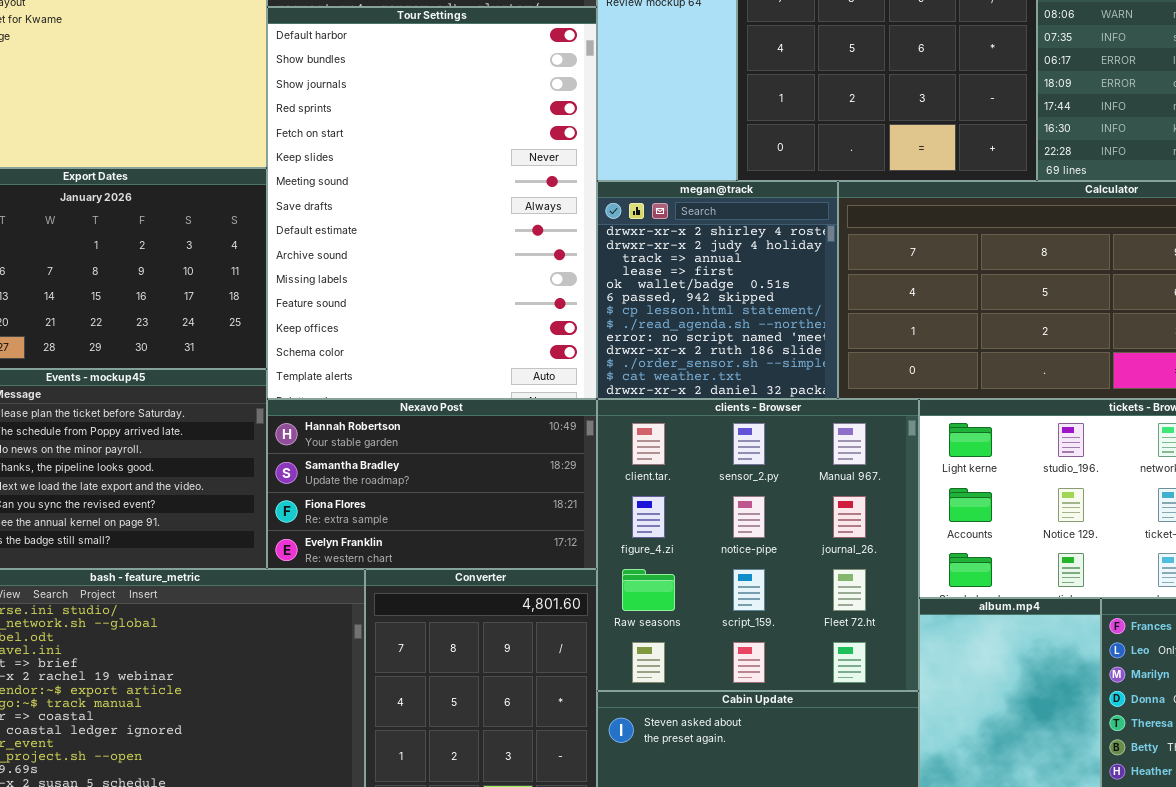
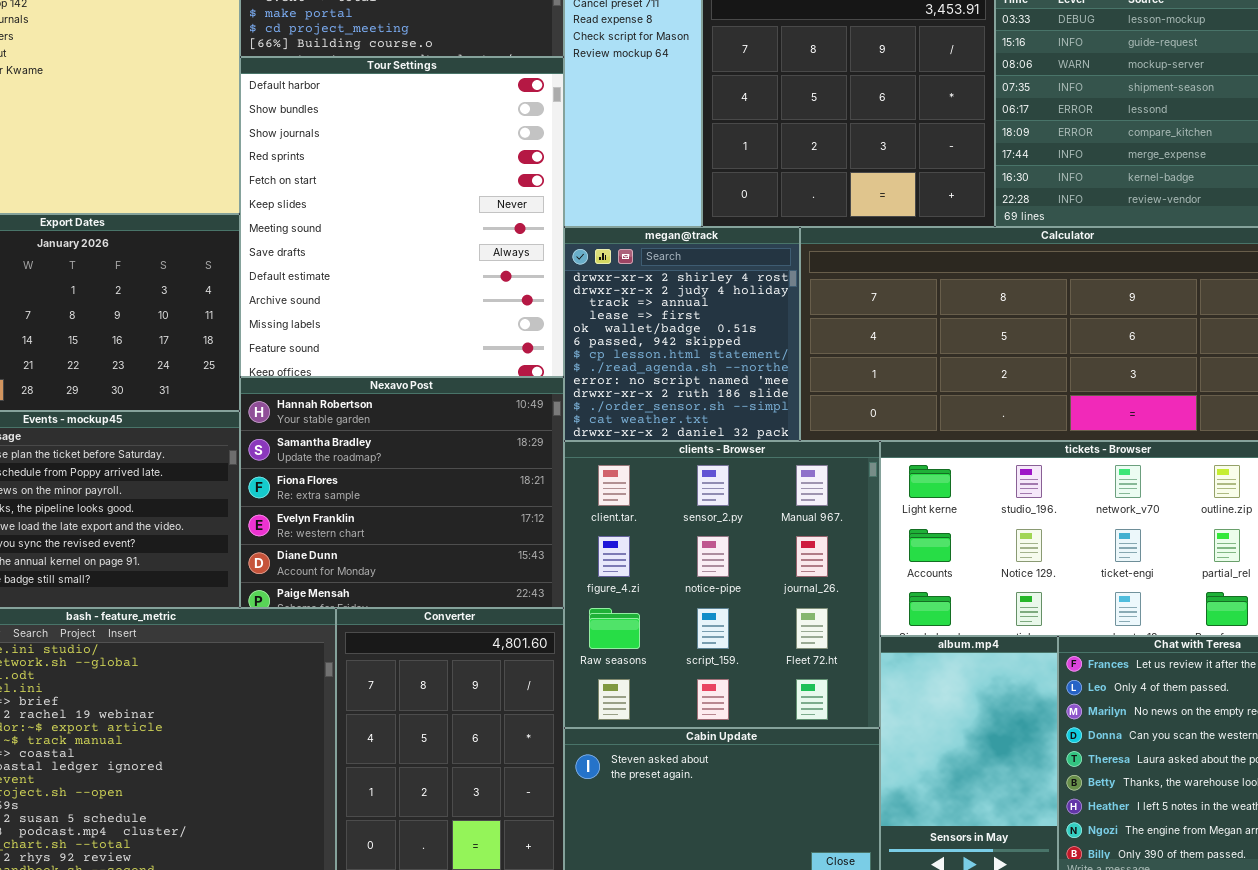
Tour Settings: [267,7,597,399] -> [240,57,564,377], resized
Nexavo Post: [267,399,597,569] -> [240,377,564,608], resized

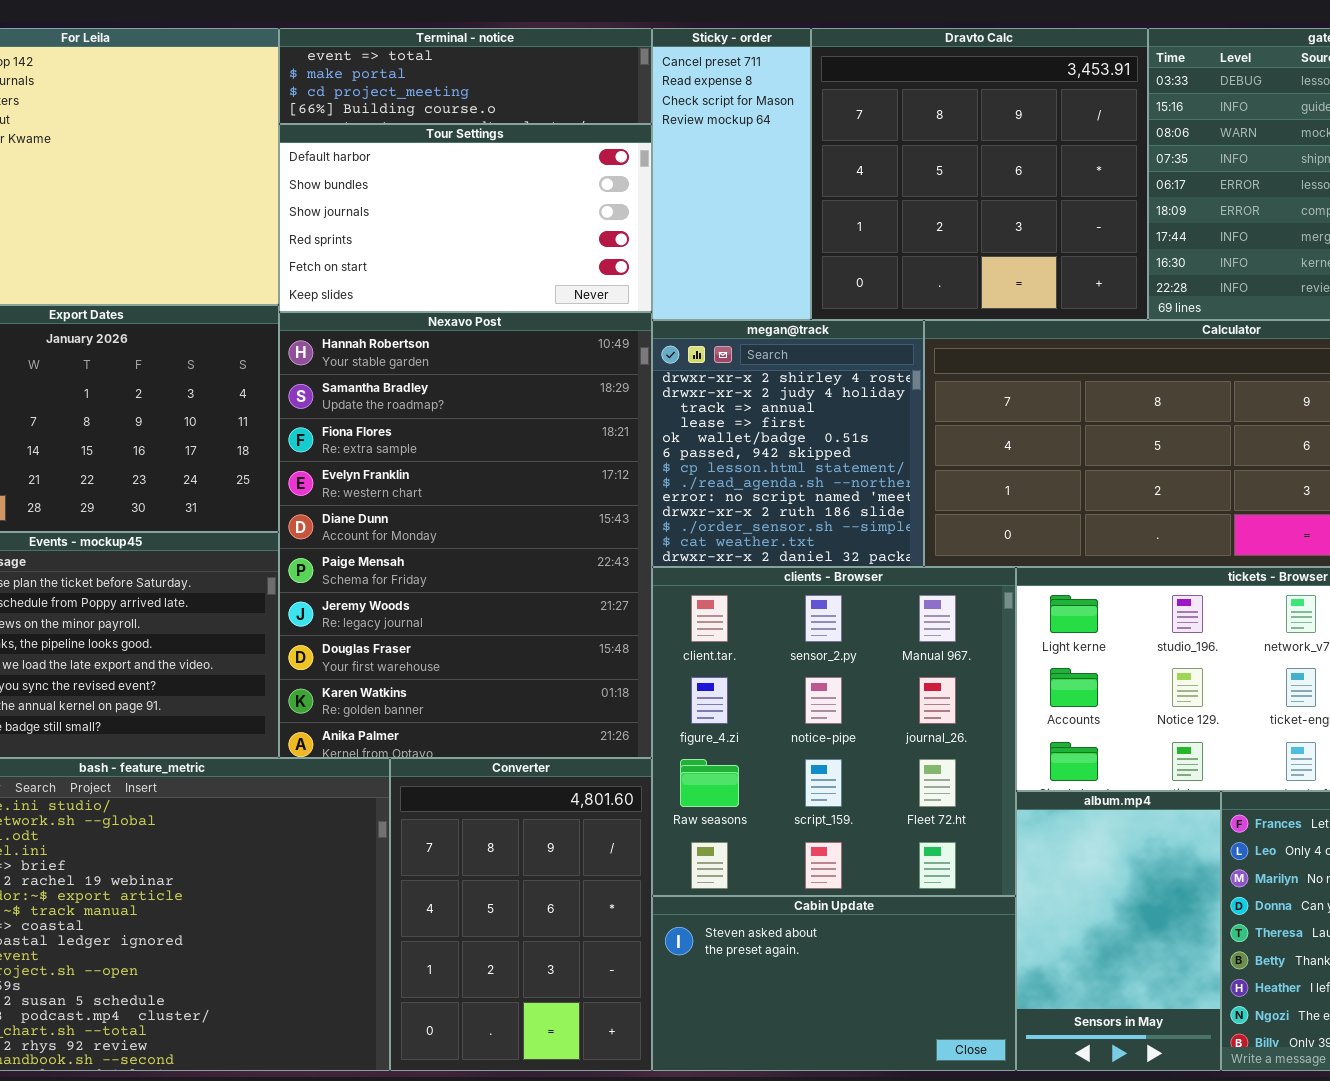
Tour Settings: [240,57,564,377] -> [279,124,652,312], resized
Nexavo Post: [240,377,564,608] -> [279,312,652,758], resized

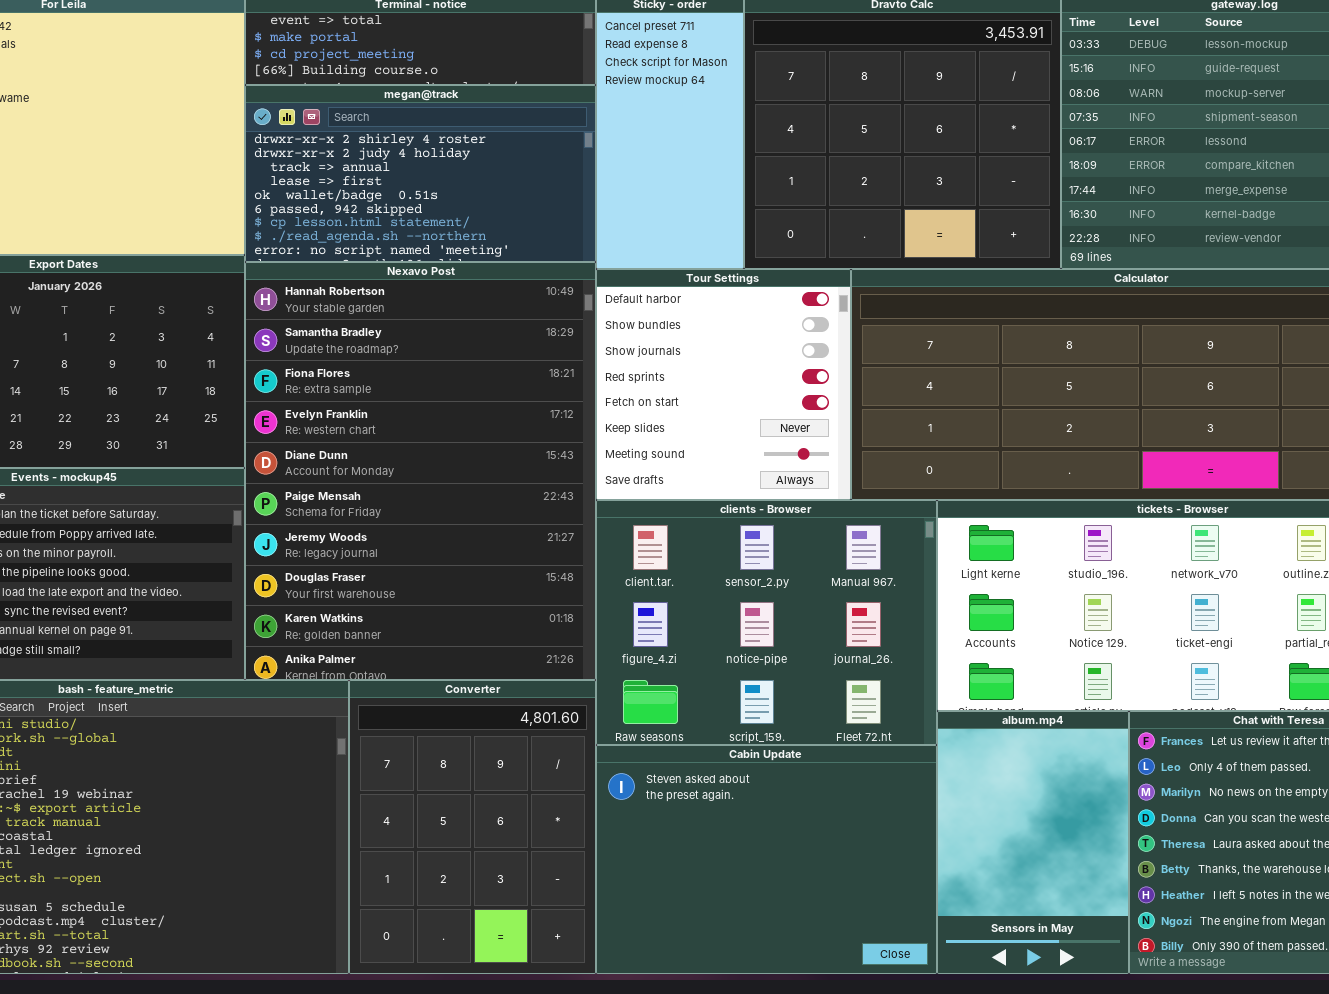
Tour Settings: [279,124,652,312] -> [596,269,851,500], moved, resized
megan@track: [652,320,924,567] -> [245,85,596,262], moved, resized
clients - Browser: [652,567,1016,896] -> [596,500,937,745], resized
Cabin Update: [652,896,1016,1071] -> [596,745,937,974], resized

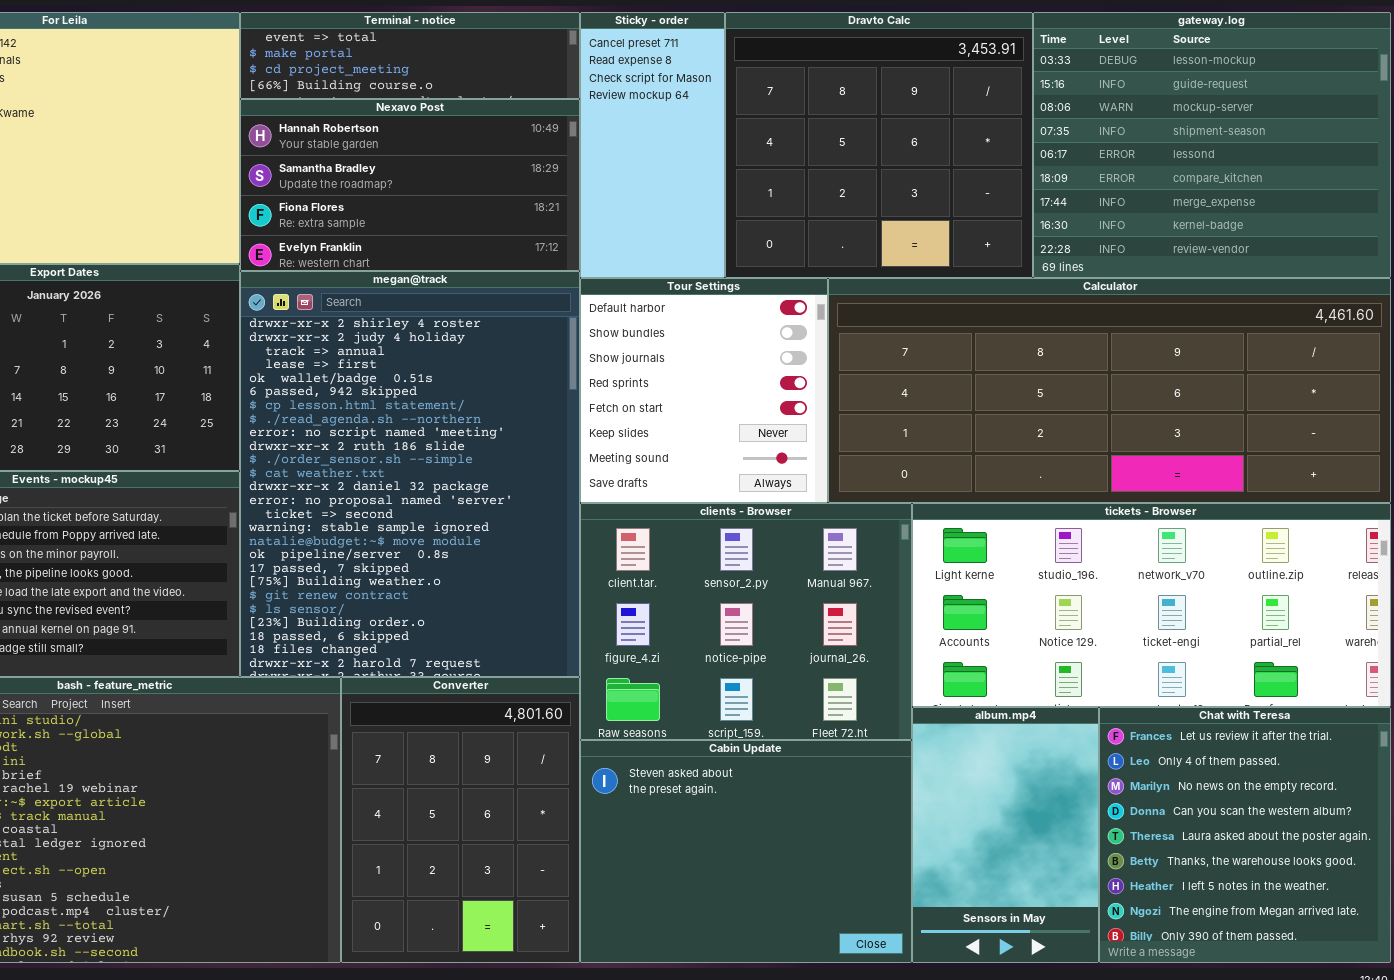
megan@track: [245,85,596,262] -> [240,271,580,677], moved, resized
Nexavo Post: [245,262,596,680] -> [240,99,580,271], moved, resized

